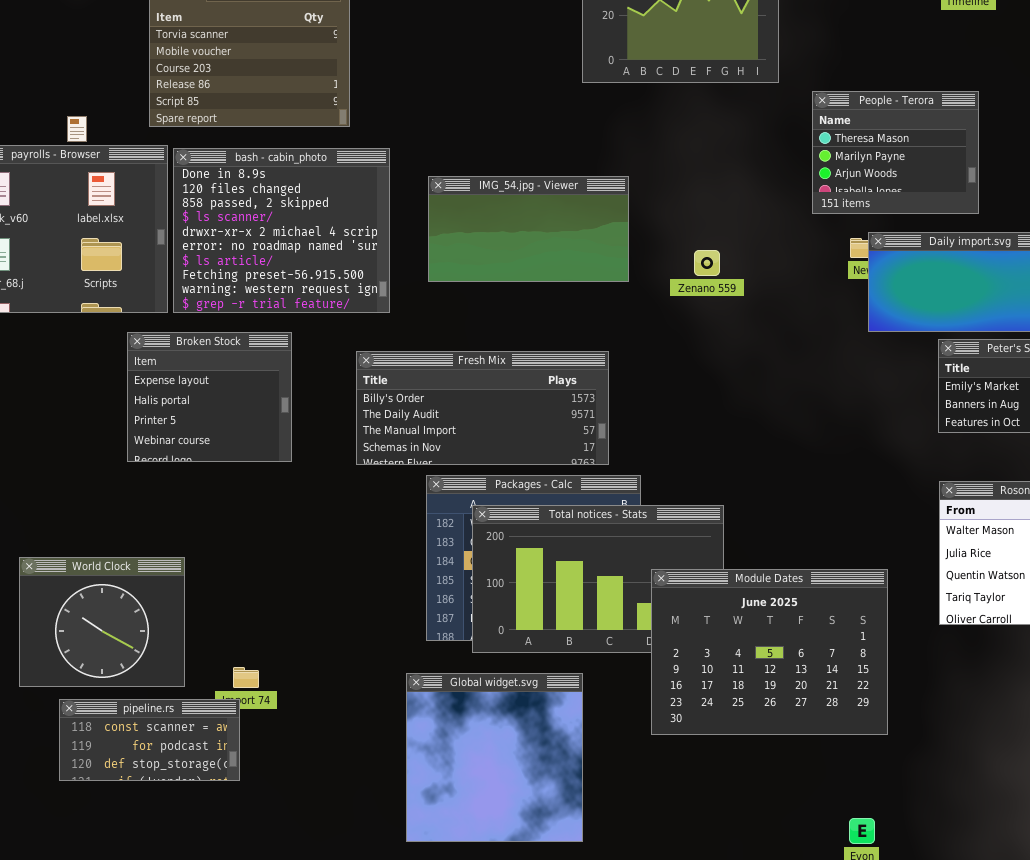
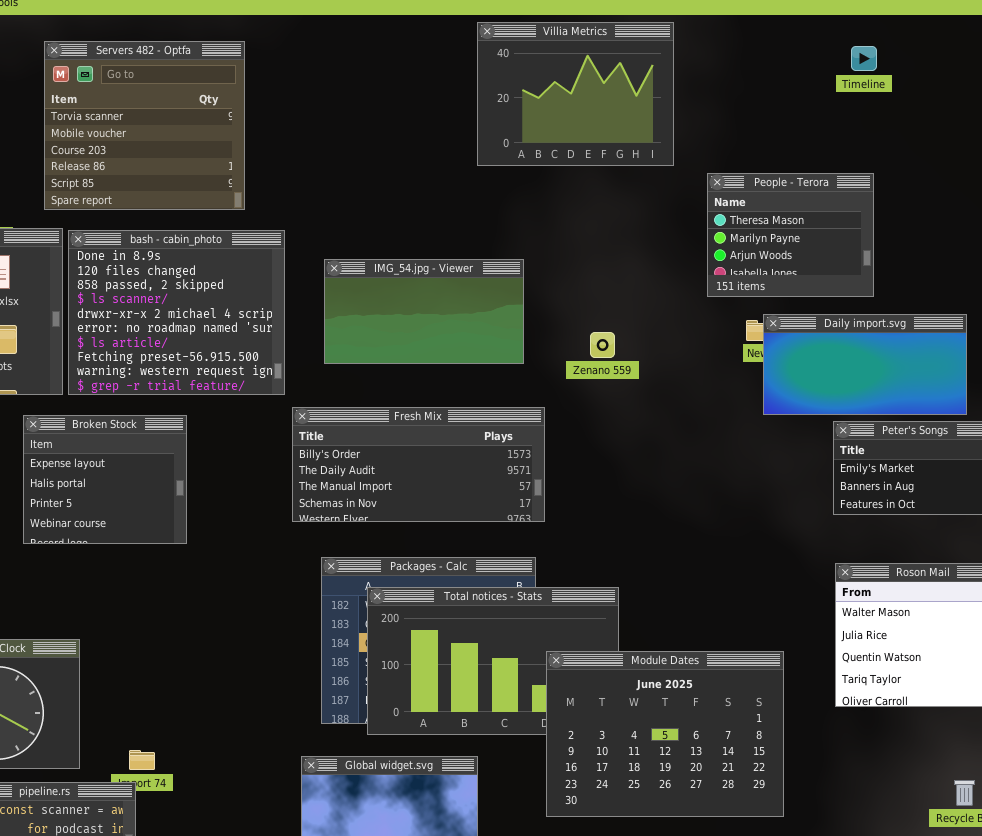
Fresh Mix: [356,351,609,465] -> [292,407,545,522], moved

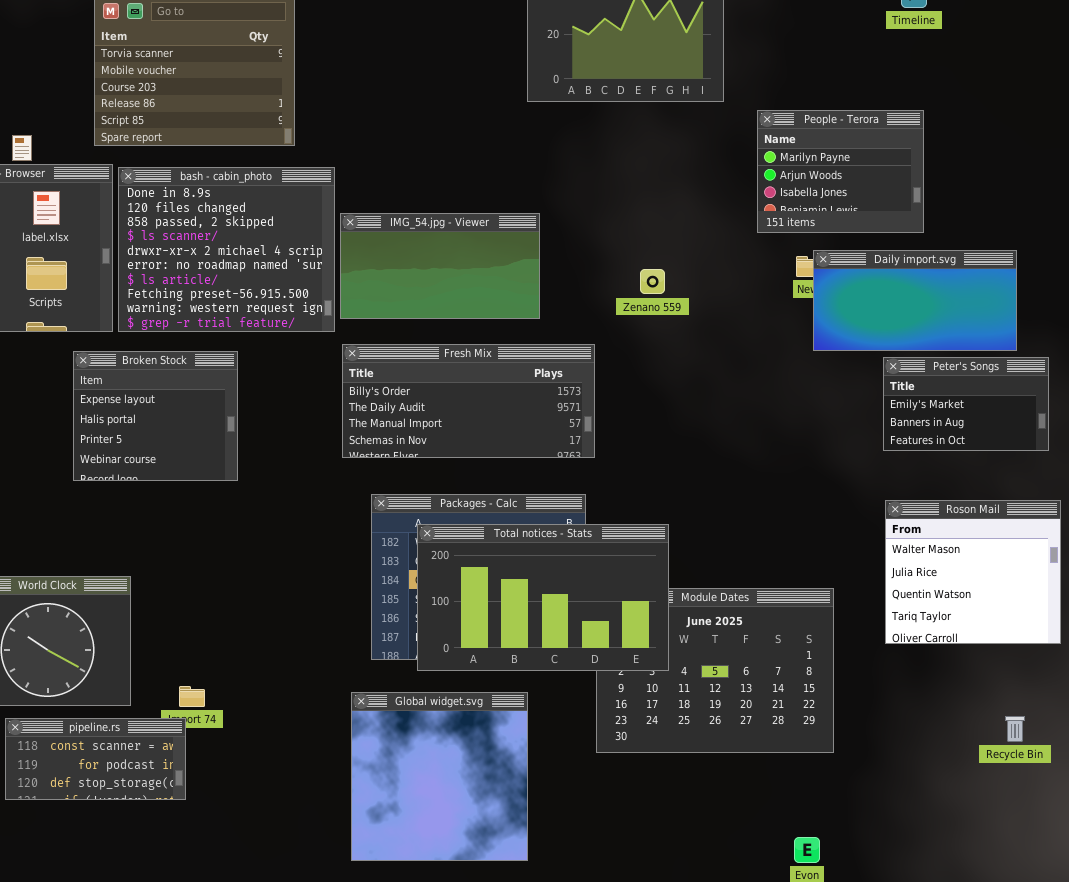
People - Terora: [707,173,874,297] -> [757,110,924,233], scrolled down 1 row
IMG_54.jpg - Viewer: [324,259,524,364] -> [340,213,540,319], moved
Total notices - Stats: [367,587,619,735] -> [417,524,669,671], raised

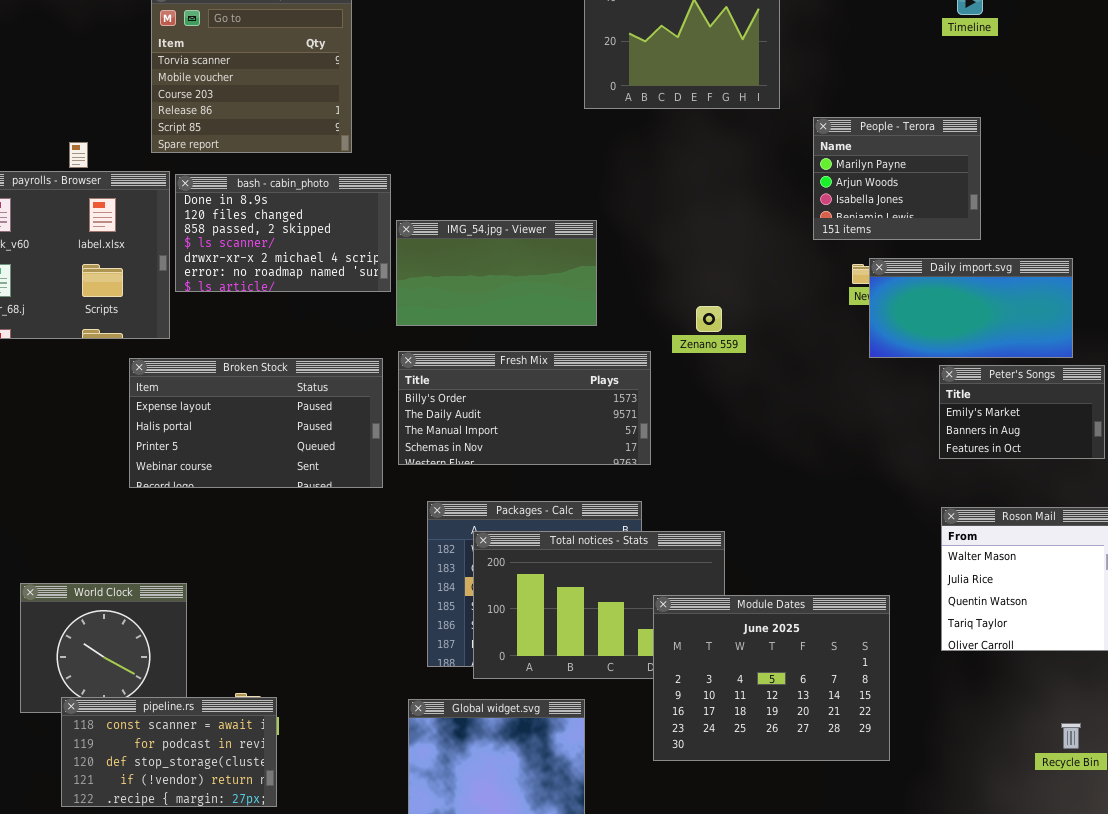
bash - cabin_photo: [118,167,335,332] -> [175,174,391,292], resized
Zenano 559: [640,269,665,294] -> [696,306,722,332], moved
Broken Stock: [73,351,238,481] -> [129,358,383,488], resized
Module Dates: [596,588,834,753] -> [653,595,890,761], raised
pipeline.rs: [5,718,186,800] -> [61,697,277,807], resized

